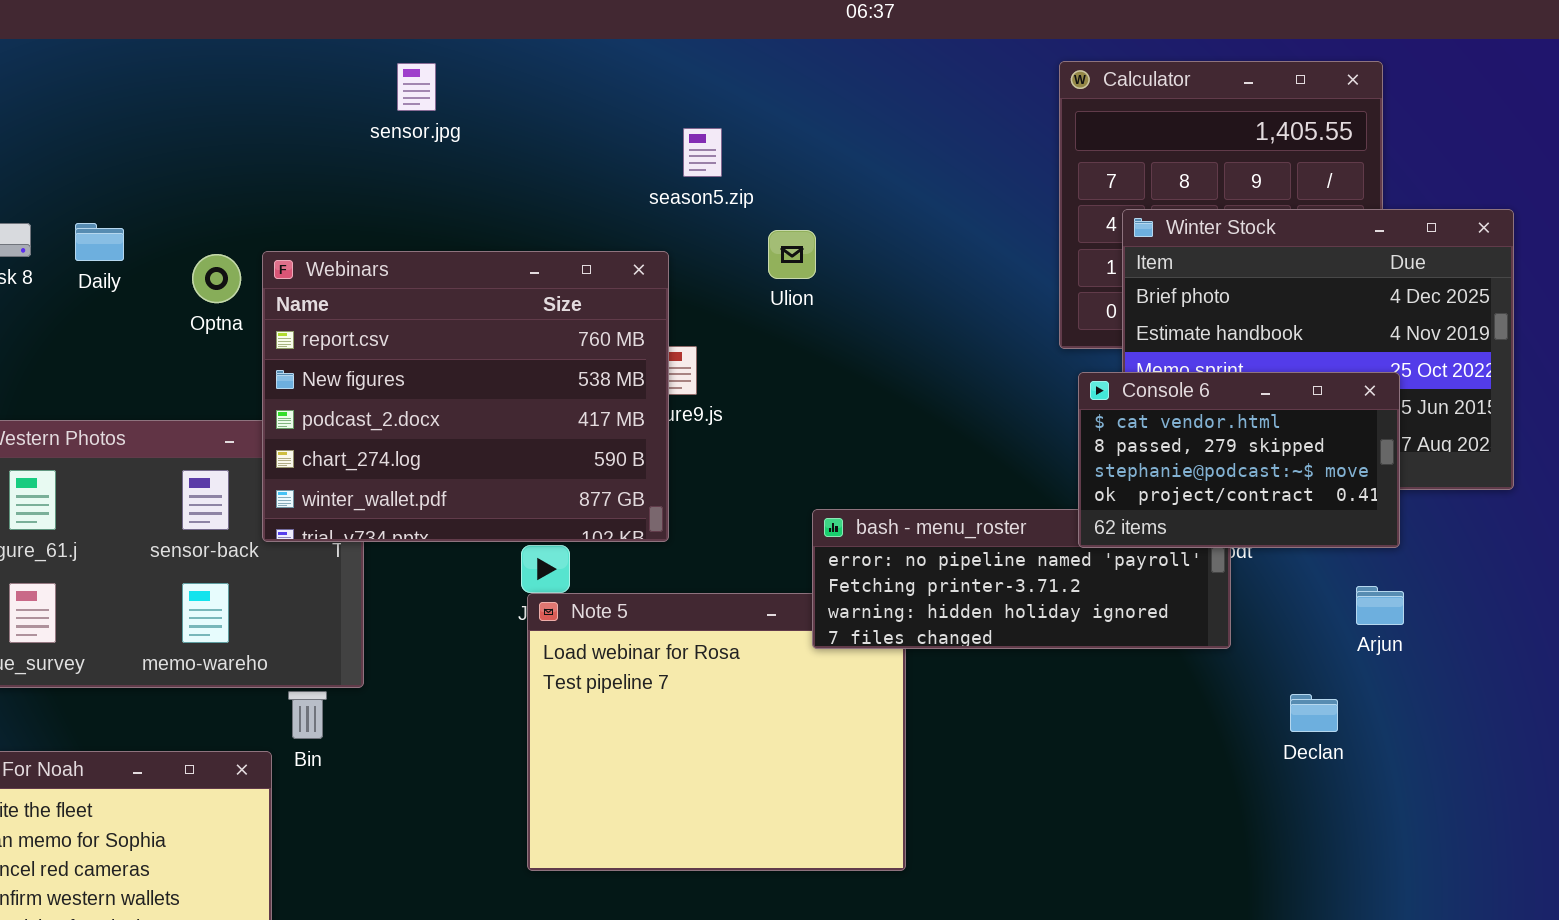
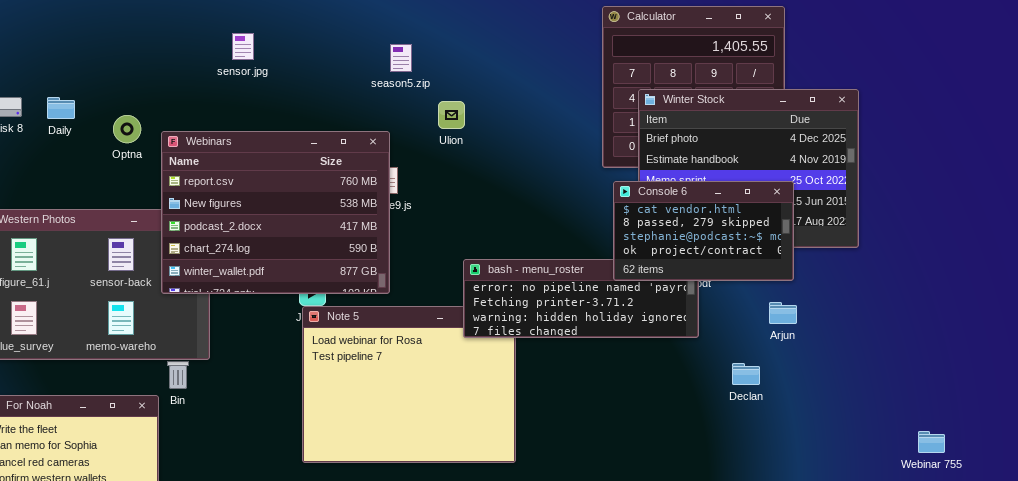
sensor.jpg: [397,63,436,111] -> [232,33,254,60], moved
Webinars: [262,251,669,542] -> [161,131,390,294], moved

